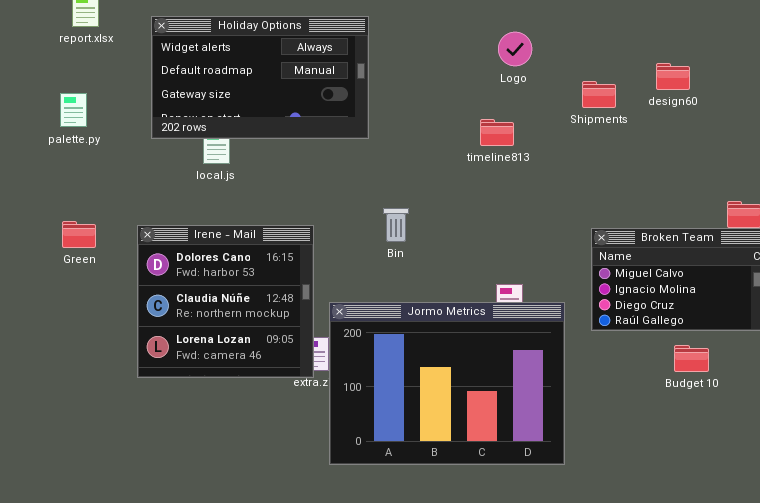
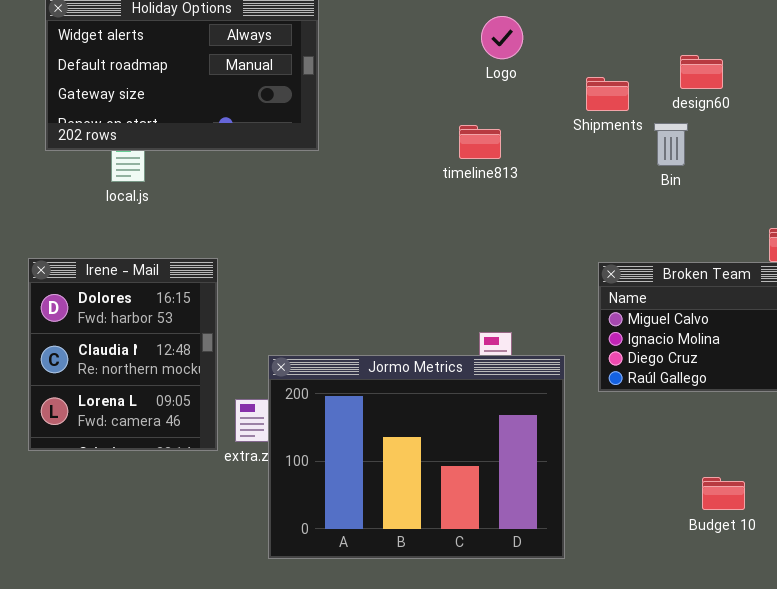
Bin: [383,208,409,242] -> [654,123,688,166], moved
Irene - Mail: [137,225,314,378] -> [28,258,218,451], resized
Budget 10: [674,345,709,372] -> [702,477,745,510], moved

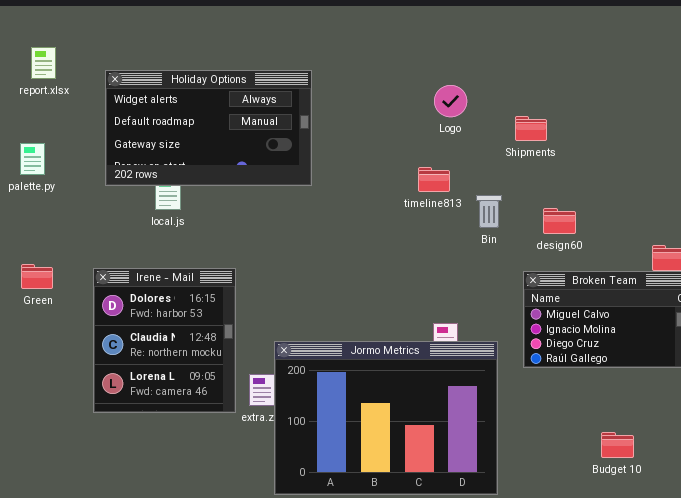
design60: [680,55,723,89] -> [543,208,576,234], moved
Shipments: [586,77,629,111] -> [515,116,547,141], moved
Bin: [654,123,688,166] -> [476,195,502,228], moved

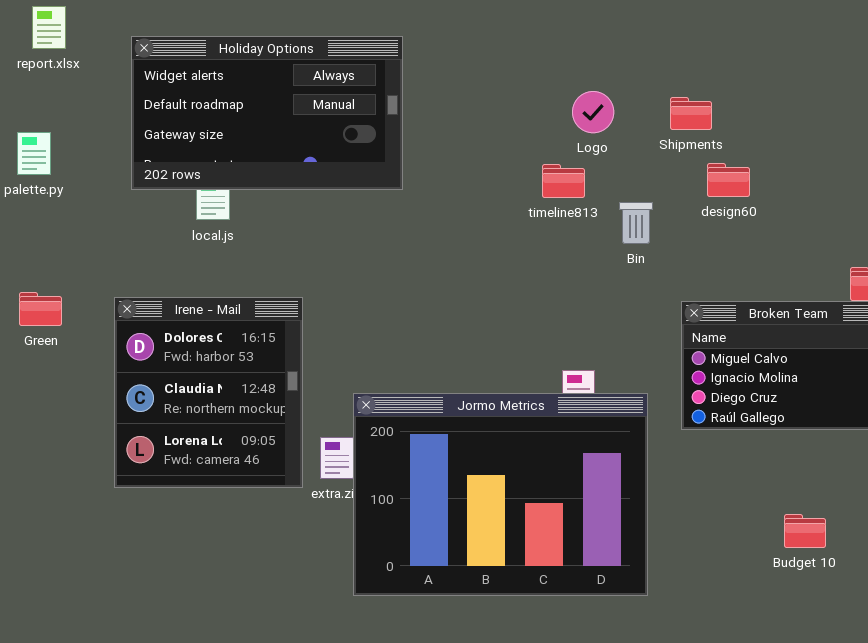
Logo: [434,85,467,117] -> [572,91,614,133], moved
design60: [543,208,576,234] -> [707,163,750,197], moved

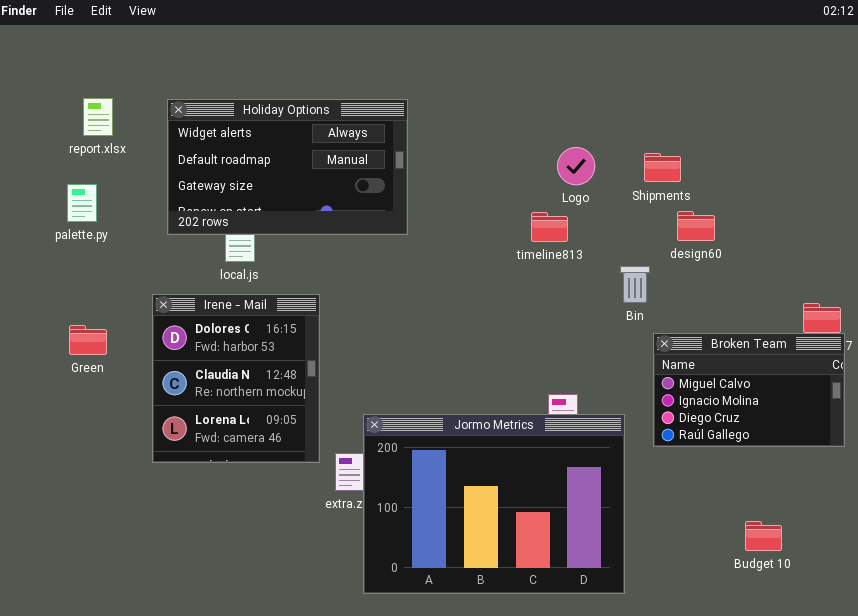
report.xlsx: [32,6,66,49] -> [83,98,113,136], moved
Bin: [619,202,653,244] -> [620,266,650,303], moved
Irene - Mail: [114,297,303,488] -> [152,294,320,463], moved

